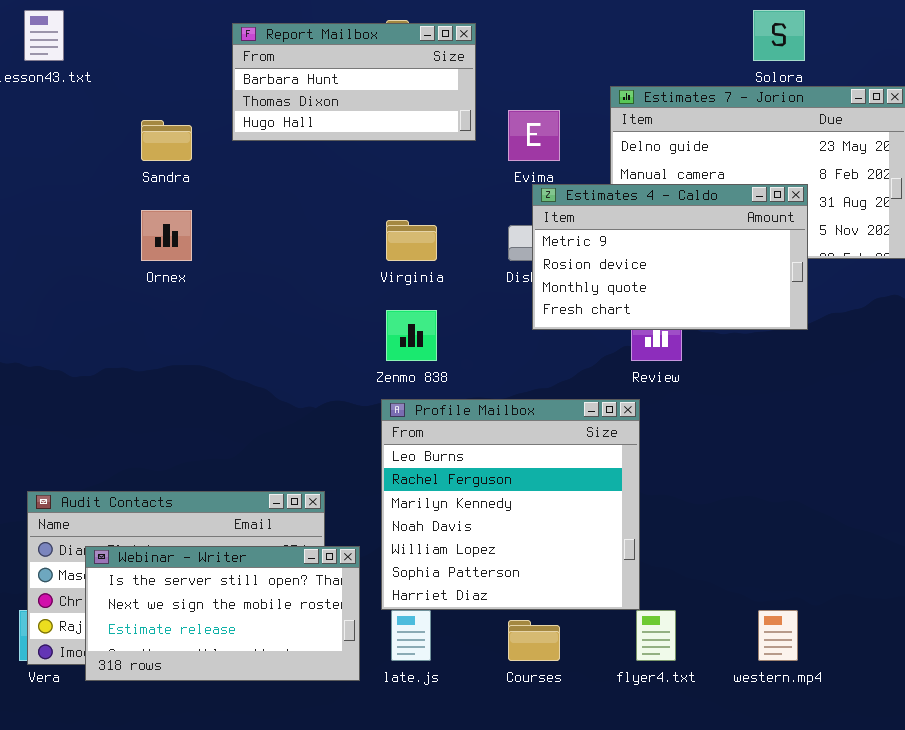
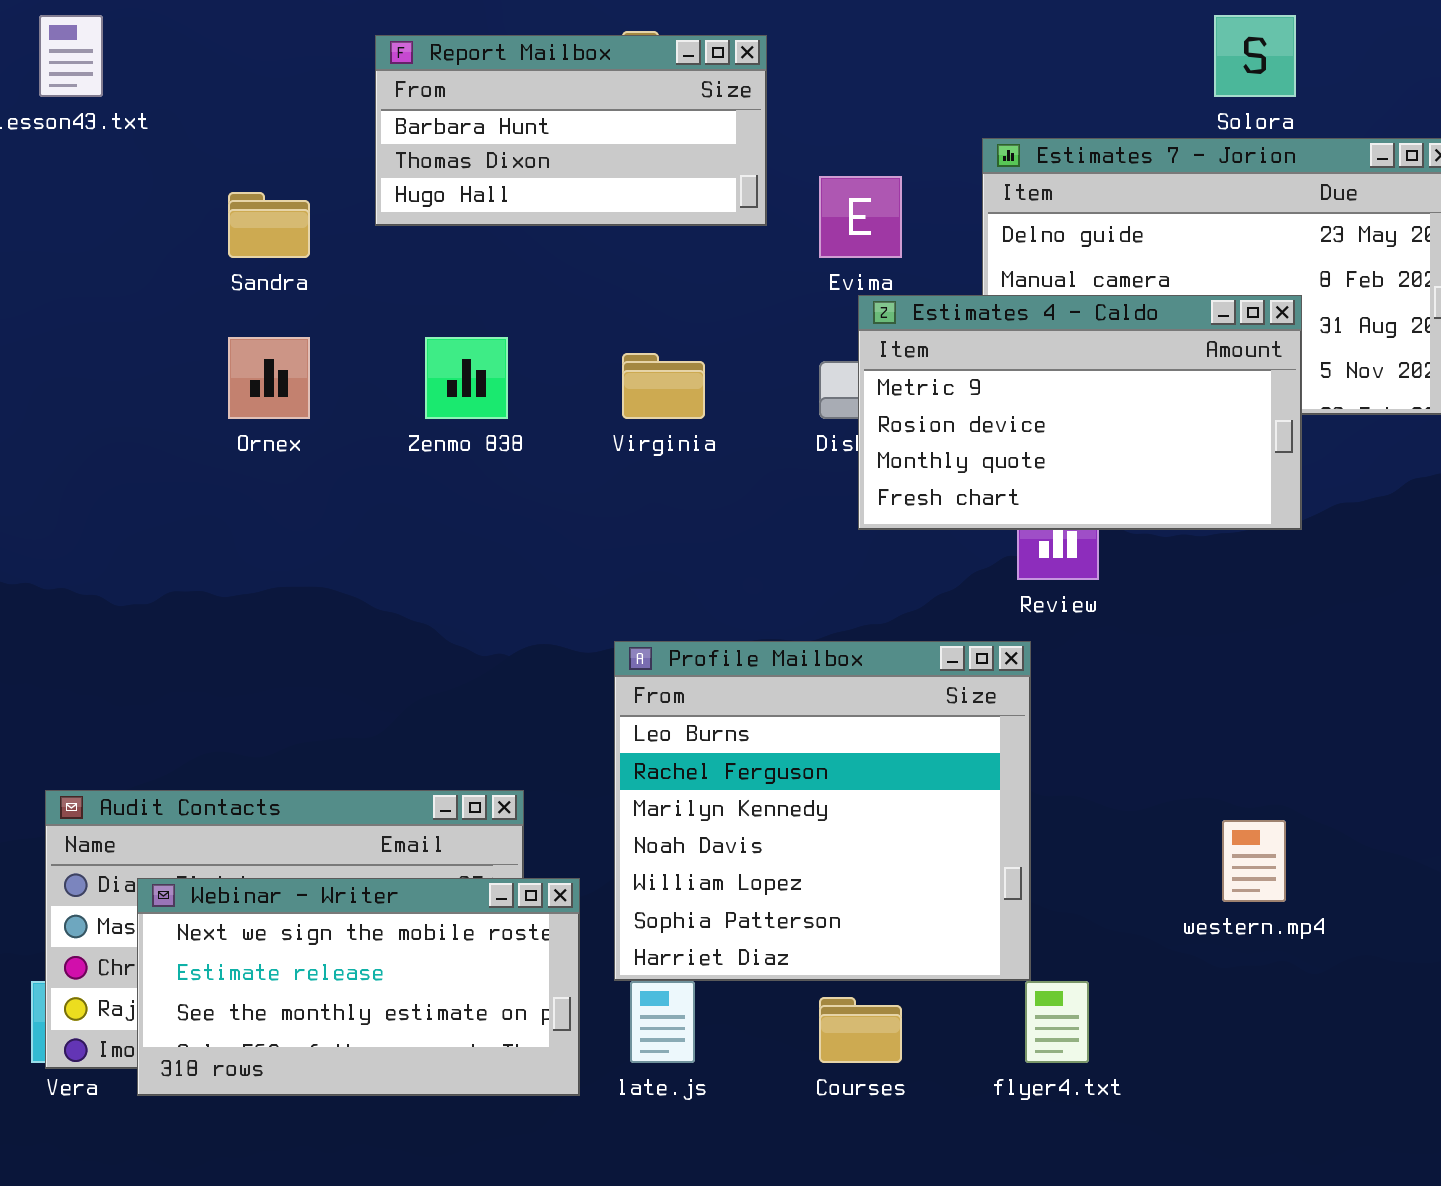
Zenmo 838: [386,310,437,361] -> [425,337,508,419], moved
Webinar - Writer: [85,546,360,681] -> [137,878,580,1096], scrolled down 1 row
western.mp4: [758,610,798,661] -> [1222,820,1286,902], moved

